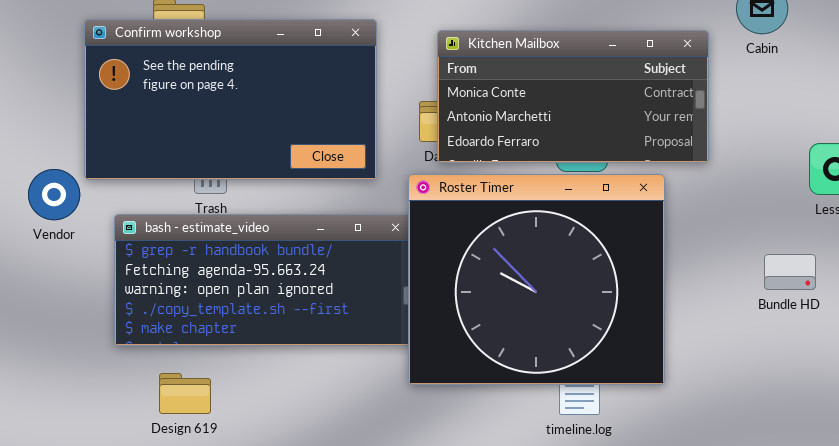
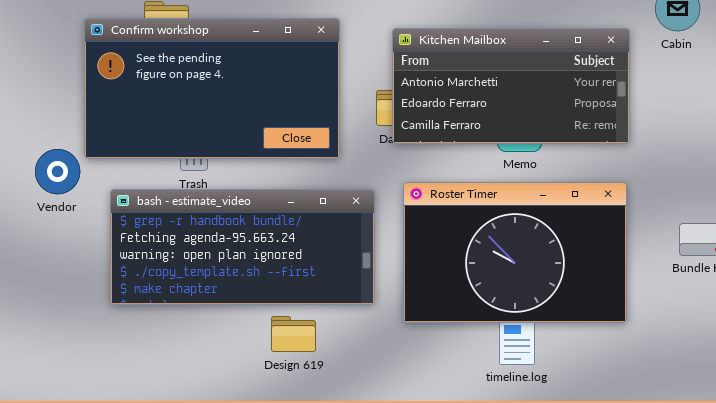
Kitchen Mailbox: [437,30,709,163] -> [392,28,630,144], scrolled down 1 row
Roster Timer: [408,174,665,385] -> [403,182,627,323], moved, resized
Design 619: [159,373,211,414] -> [271,316,316,352], moved

